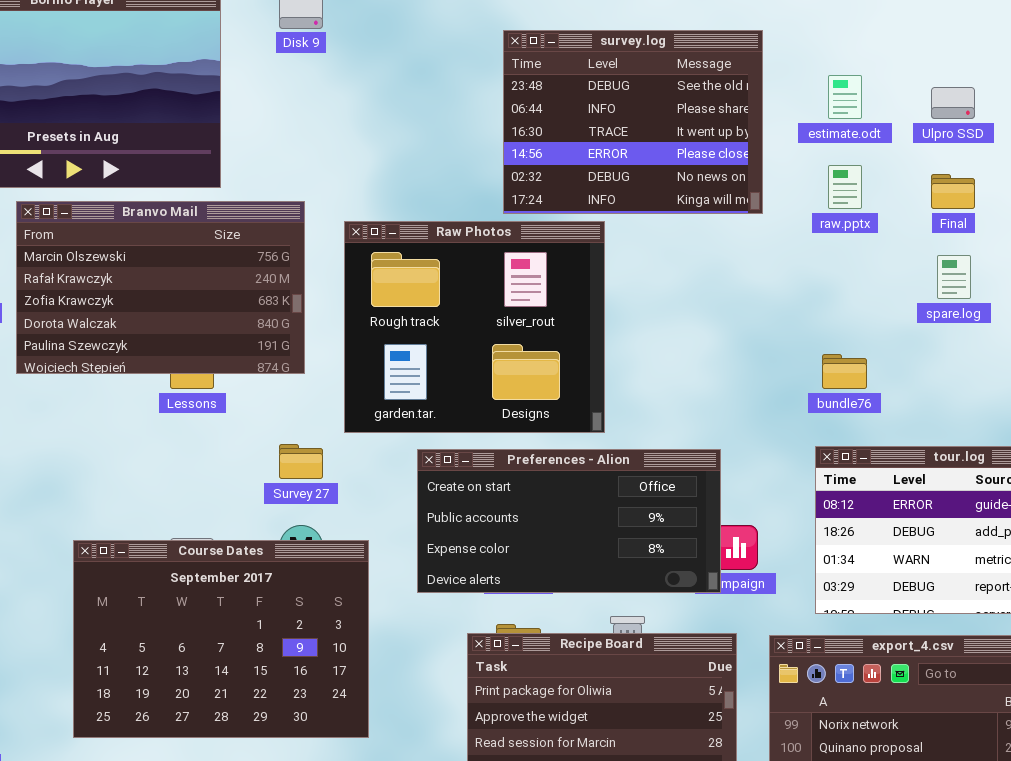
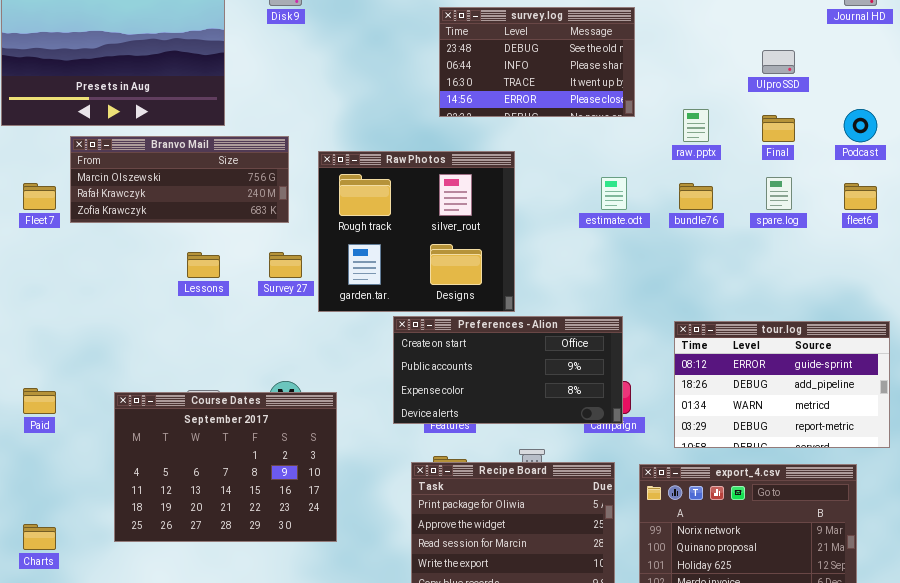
survey.log: [503,30,763,214] -> [439,7,635,117], resized
estimate.odt: [828,75,862,119] -> [601,177,627,210], moved
Branvo Mail: [16,201,305,374] -> [70,136,289,223], resized
bundle76: [822,354,867,389] -> [679,183,713,210], moved
Survey 27: [279,444,323,479] -> [269,252,302,278], moved
Preferences - Alion: [417,449,721,593] -> [393,316,623,424], moved

